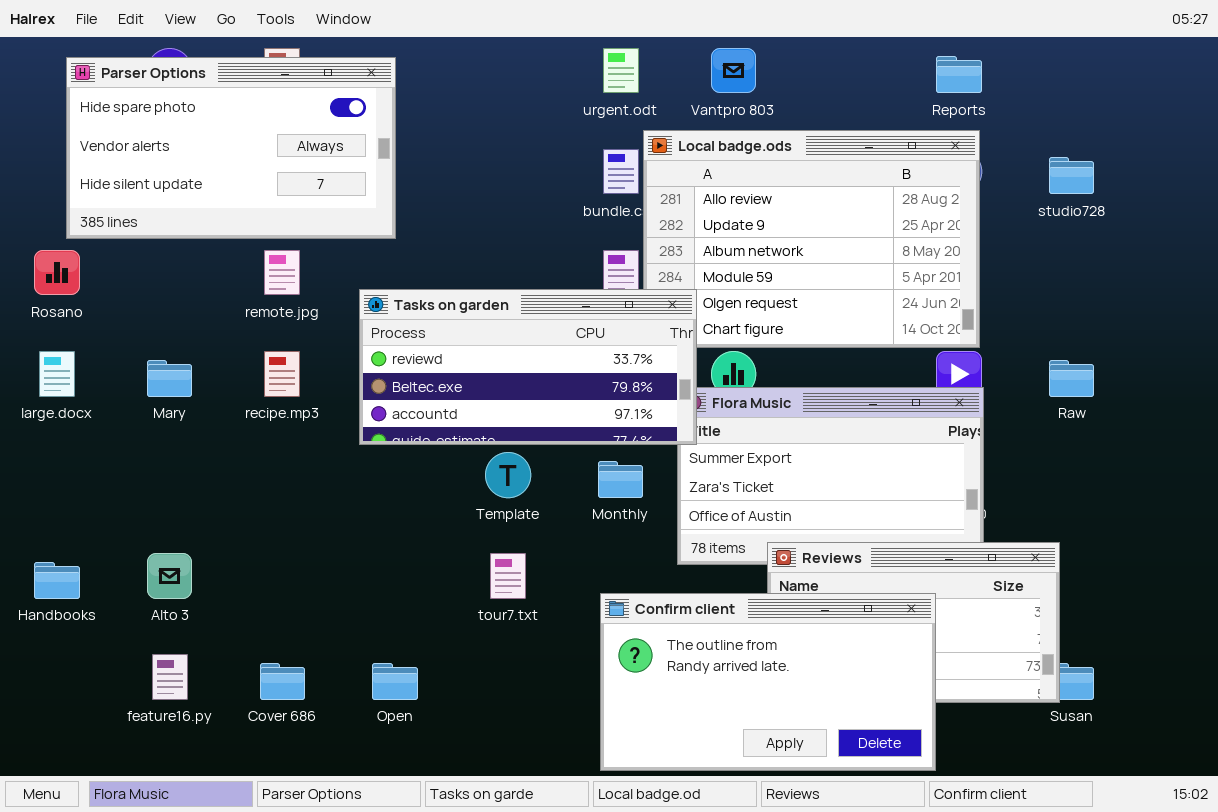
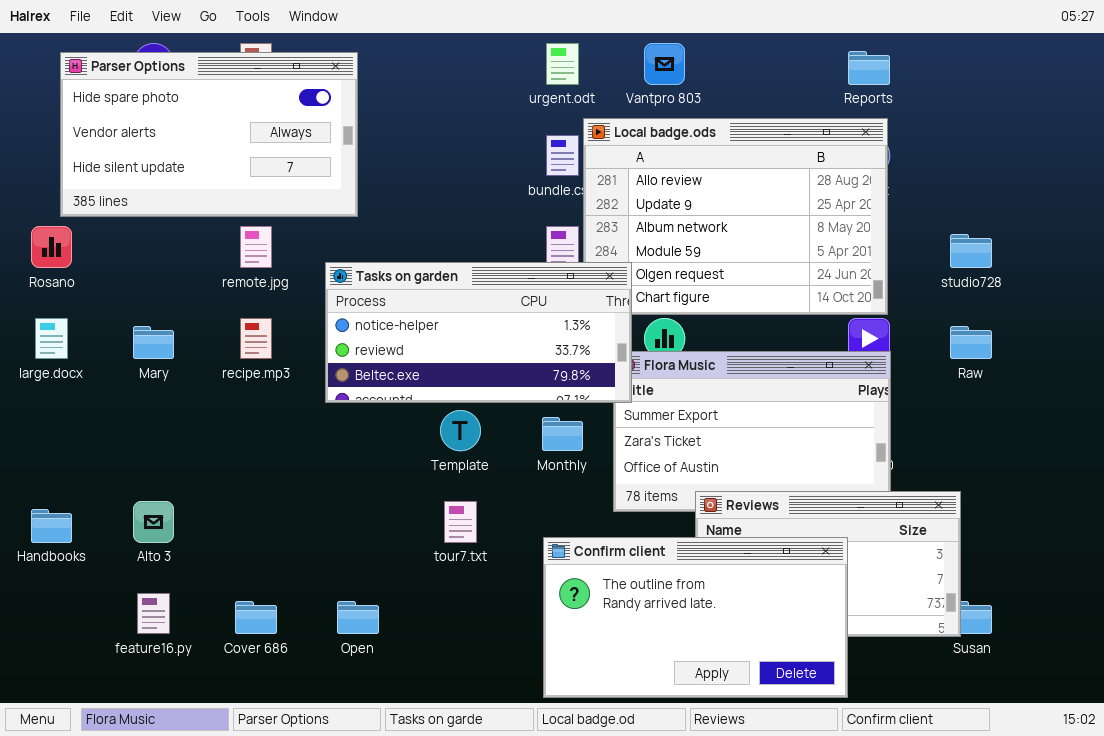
studio728: [1049,157,1094,194] -> [950,234,992,268], moved
Tasks on garden: [359,289,697,445] -> [325,262,632,403], scrolled up 1 row

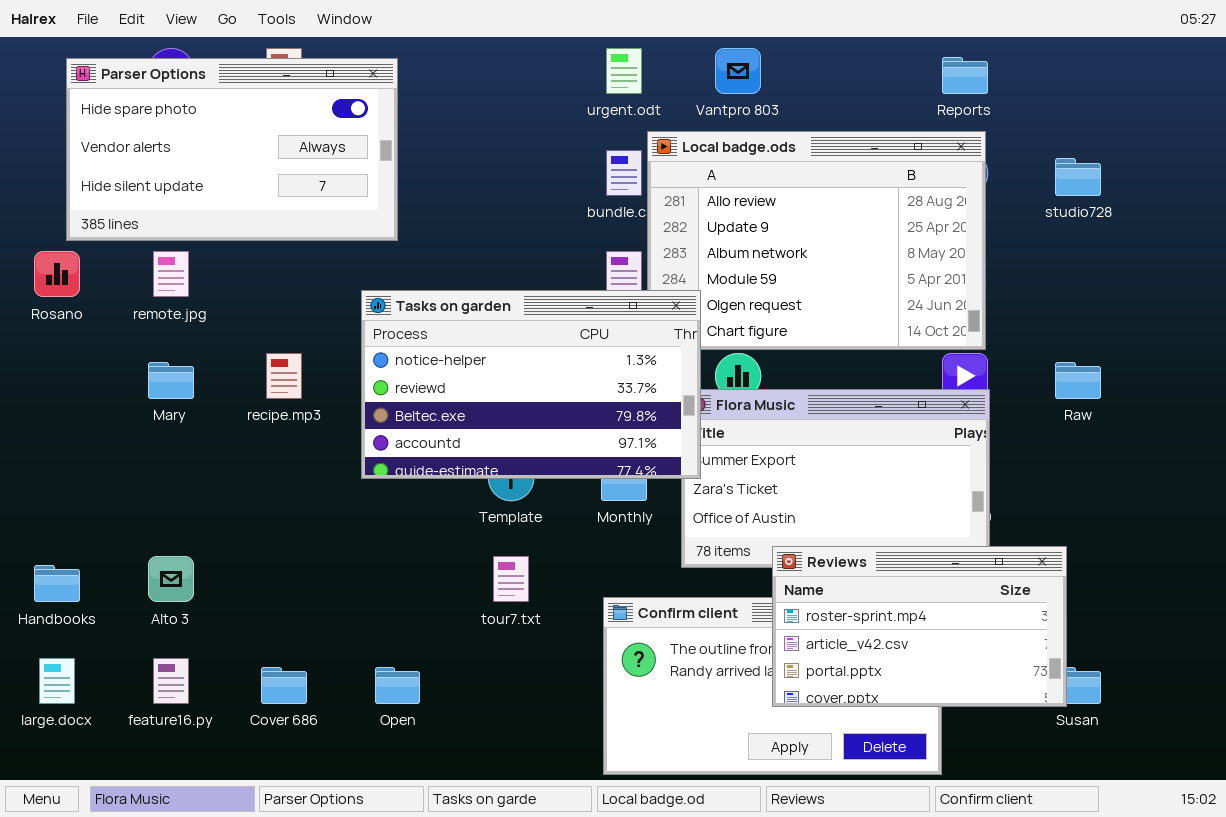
remote.jpg: [240,226,272,268] -> [153,251,189,297], moved
studio728: [950,234,992,268] -> [1055,158,1101,196], moved
Tasks on garden: [325,262,632,403] -> [361,290,701,479], resized
large.docx: [35,318,68,359] -> [39,658,75,704], moved
Reviews: [695,491,961,637] -> [772,546,1067,707], raised

